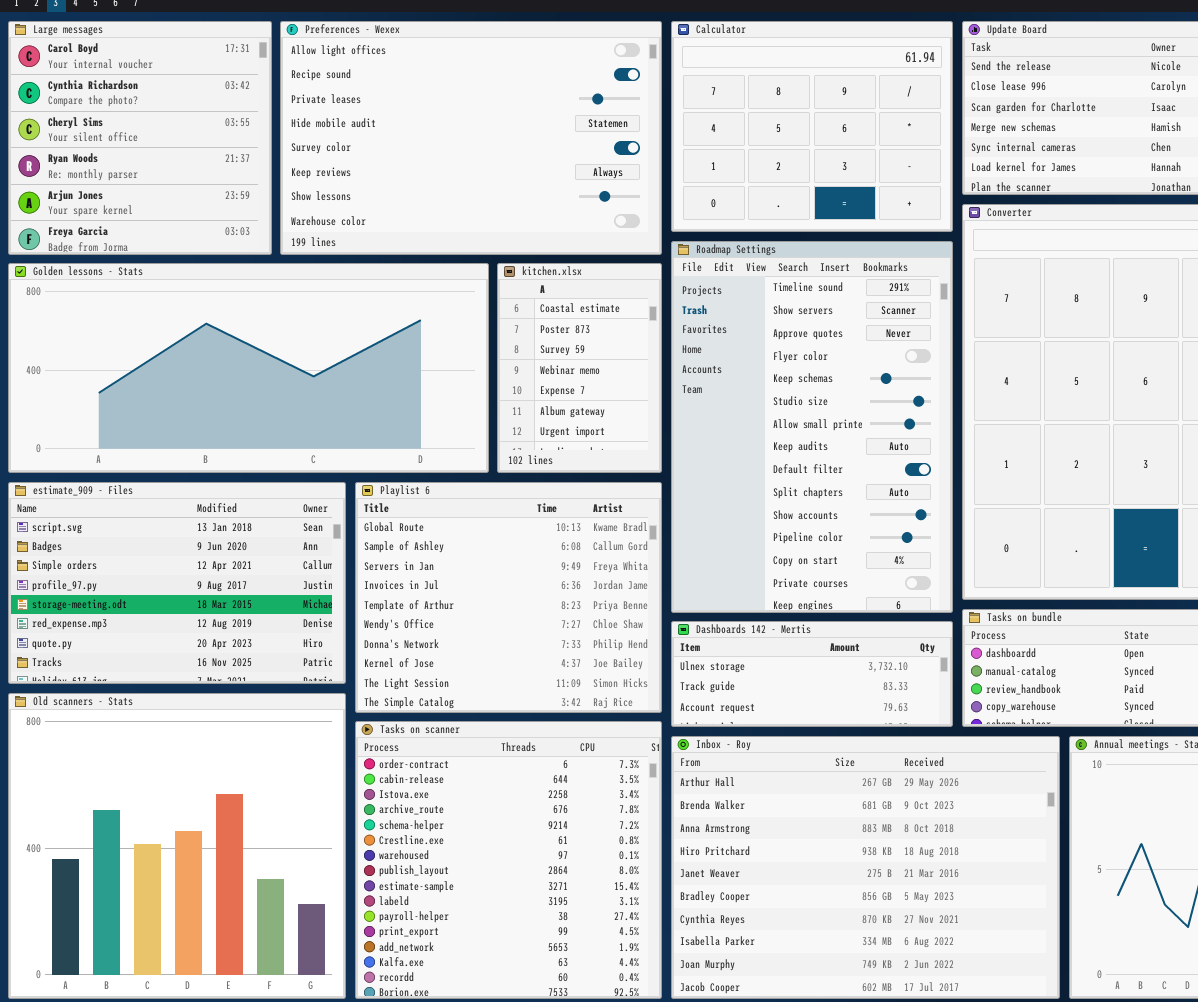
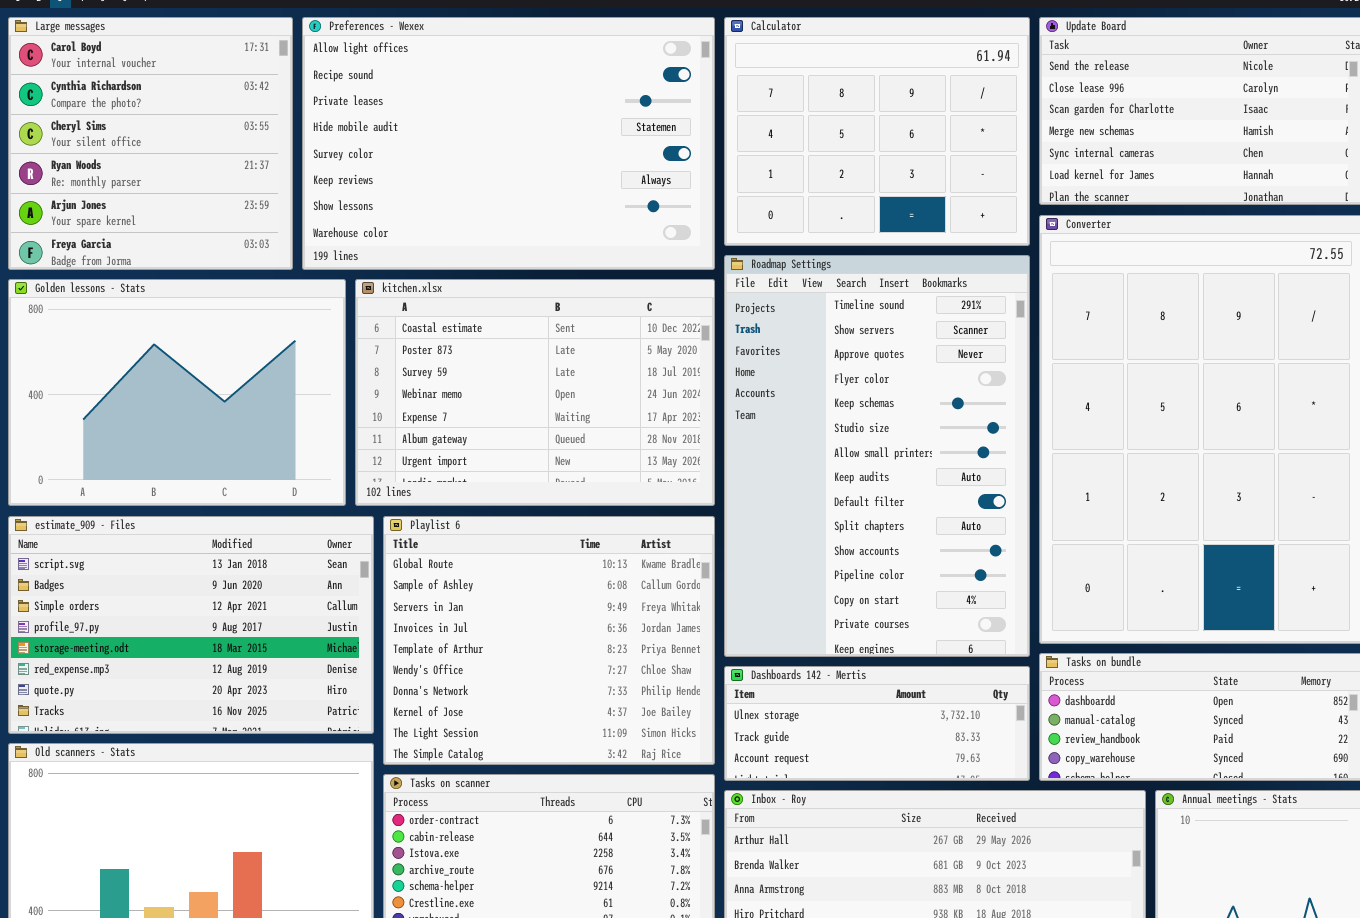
Golden lessons - Stats: [8,263,489,473] -> [8,279,346,506], resized
kitchen.xlsx: [497,263,662,473] -> [355,279,715,506], resized

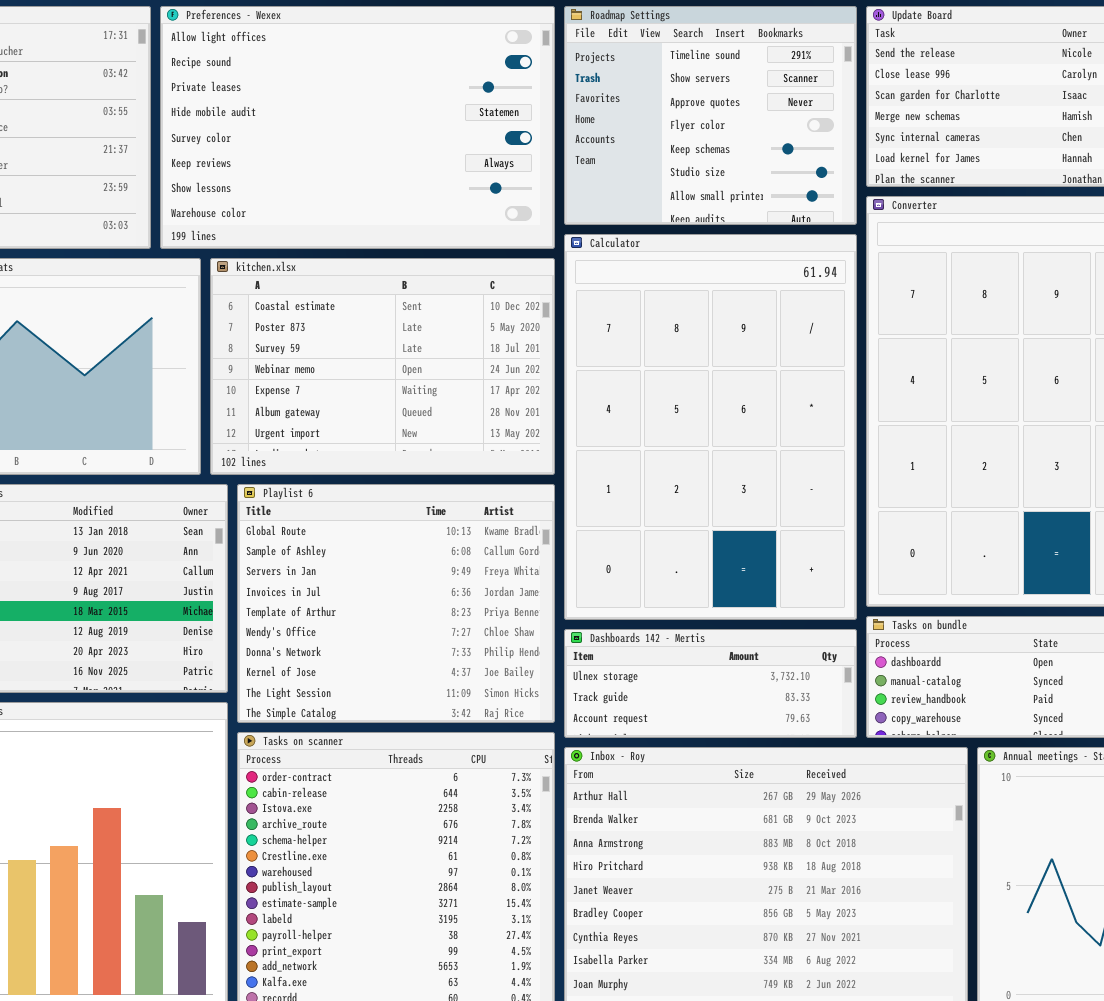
Calculator: [724,17,1030,246] -> [564,234,857,620], moved, resized
Roadmap Settings: [724,255,1030,657] -> [564,6,857,225], moved, resized

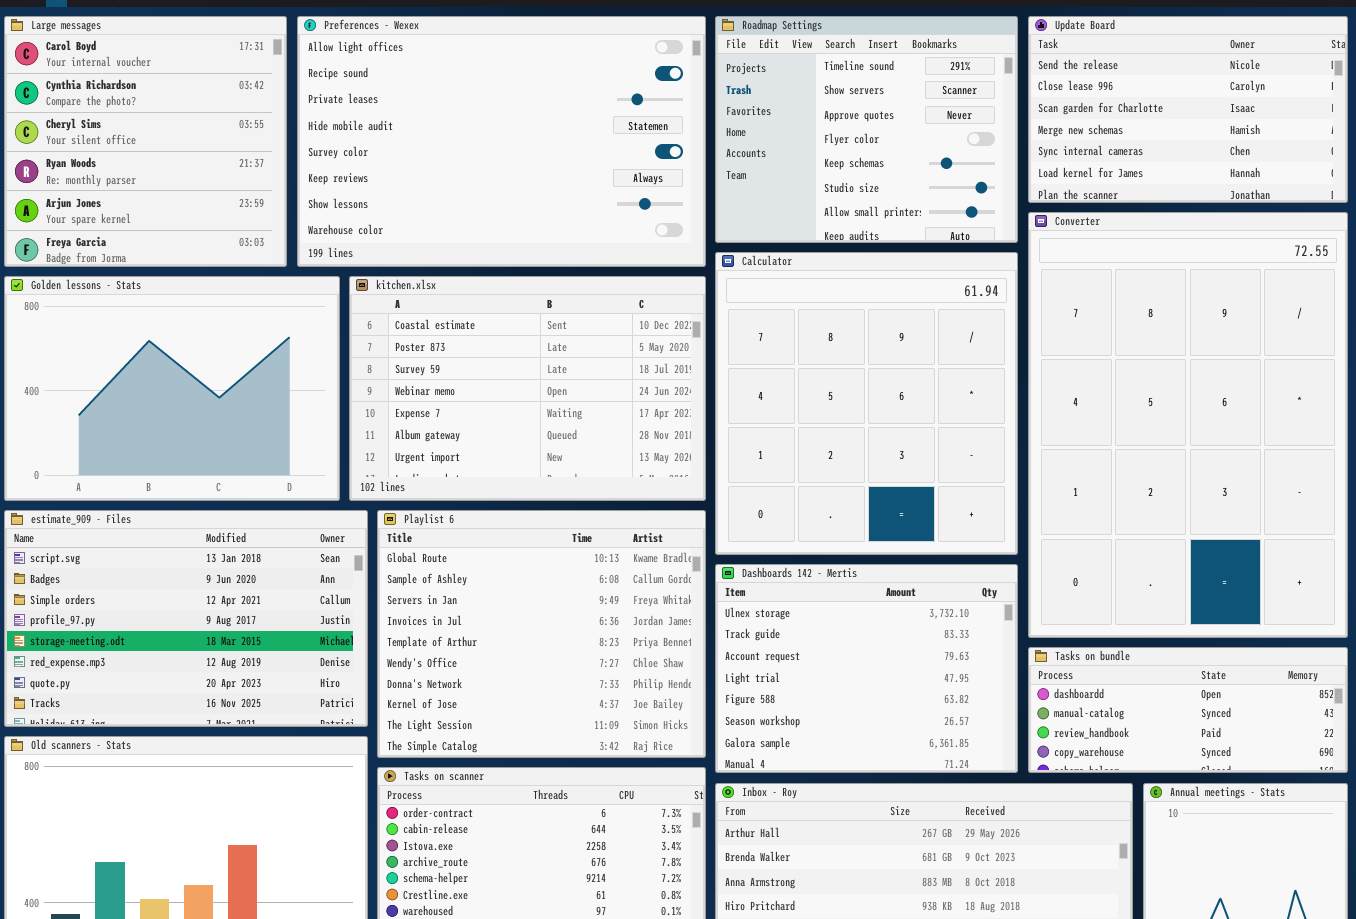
Calculator: [564,234,857,620] -> [715,252,1018,555], resized
Dashboards 142 - Mertis: [564,629,857,738] -> [715,564,1018,773], resized

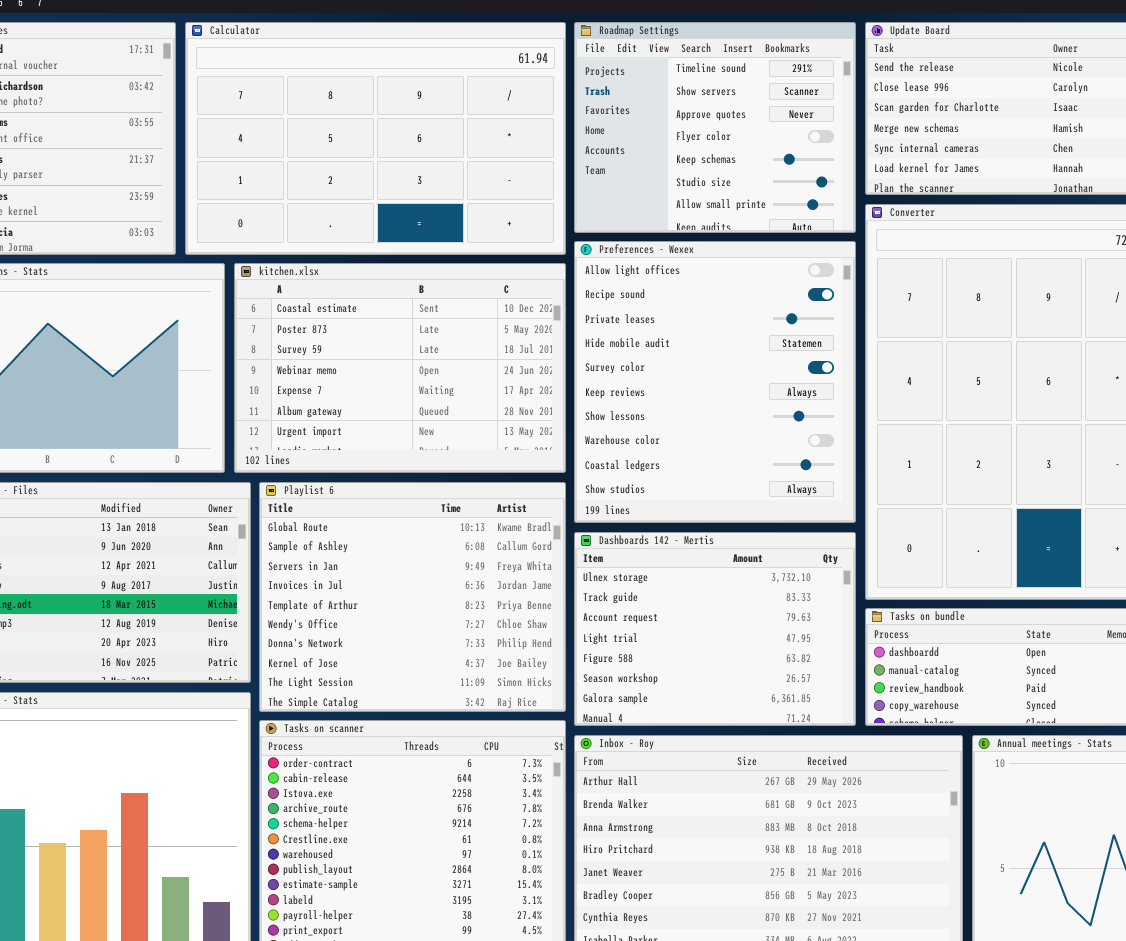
Preferences - Wexex: [297,16,706,267] -> [574,241,856,523], moved, resized
Calculator: [715,252,1018,555] -> [185,22,566,255], moved, resized

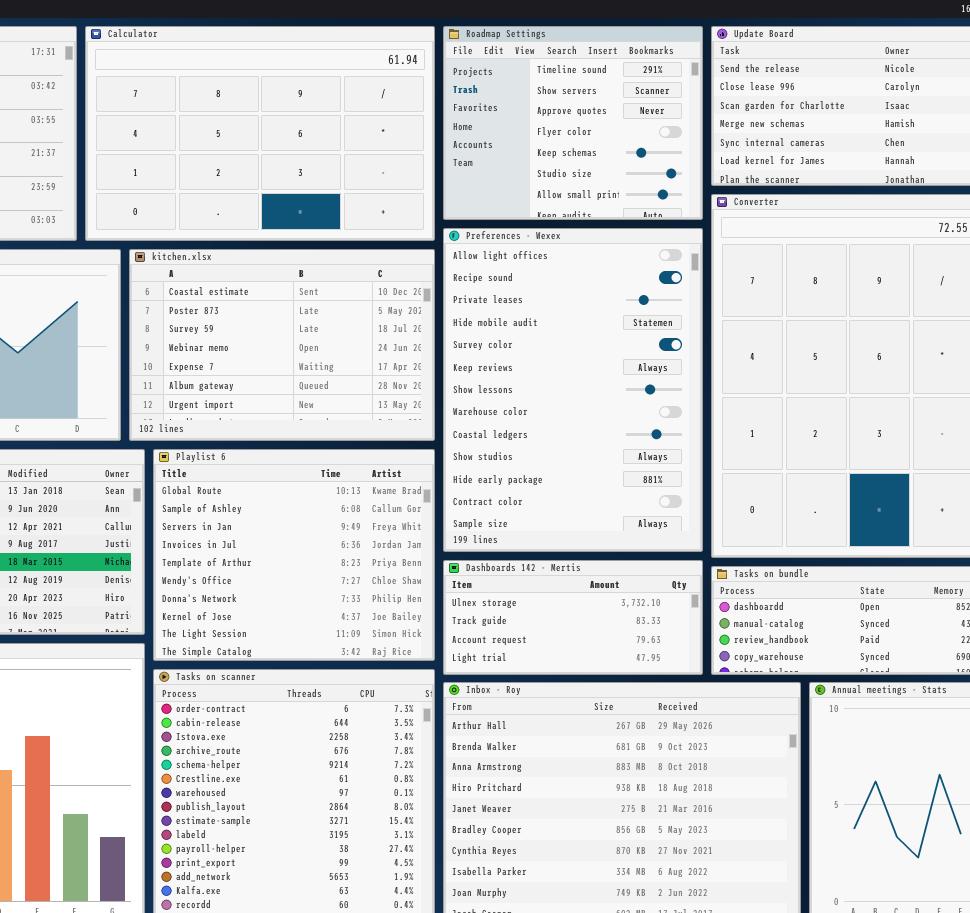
Preferences - Wexex: [574,241,856,523] -> [443,228,703,552], resized
Dashboards 142 - Mertis: [574,532,856,726] -> [443,560,703,675], resized

